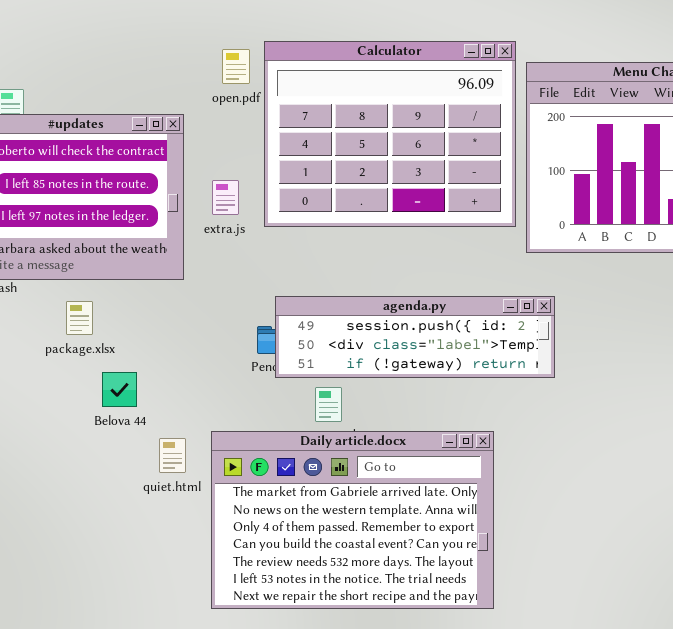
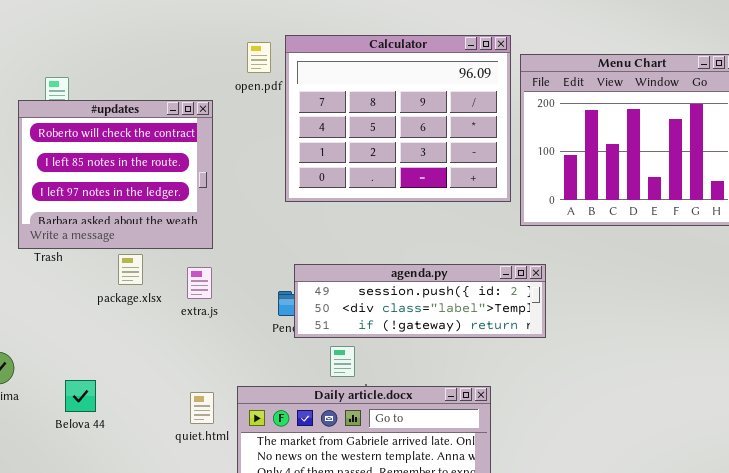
extra.js: [212,180,239,215] -> [187,267,212,299], moved
package.xlsx: [66,301,93,335] -> [118,254,143,285], moved
Belova 44: [102,372,137,407] -> [65,380,96,412], moved

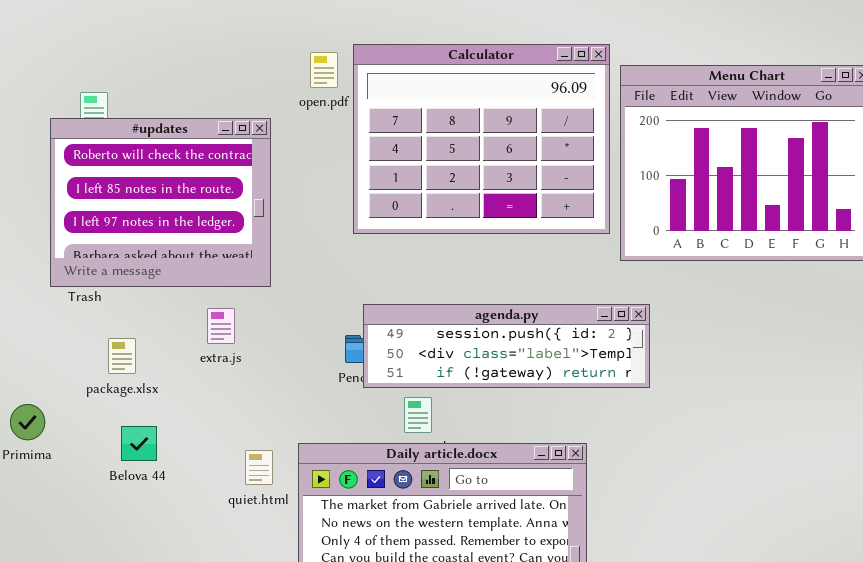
package.xlsx: [118,254,143,285] -> [108,338,136,374], moved
extra.js: [187,267,212,299] -> [207,308,235,344], moved
Belova 44: [65,380,96,412] -> [121,426,157,461], moved

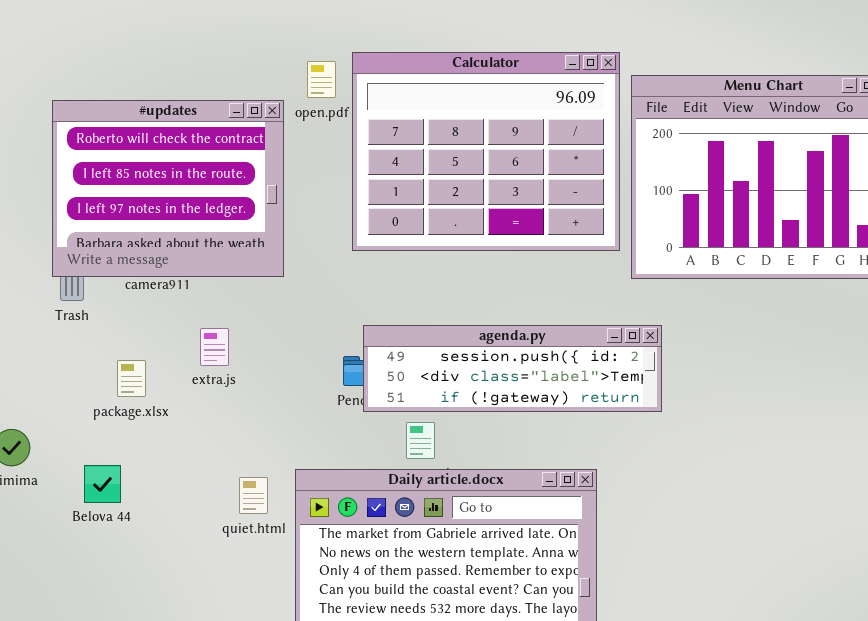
#updates: [50,118,271,287] -> [52,100,284,277], moved
package.xlsx: [108,338,136,374] -> [117,360,146,397], moved
Belova 44: [121,426,157,461] -> [84,465,121,503], moved

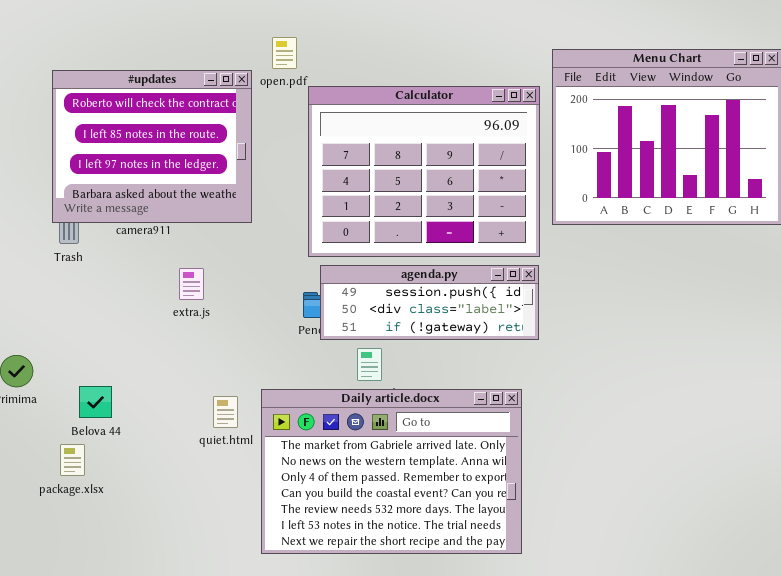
Calculator: [352,52,620,251] -> [308,86,540,257], moved
agenda.py: [363,325,662,412] -> [320,265,539,340], resized
package.xlsx: [117,360,146,397] -> [60,444,85,476], moved

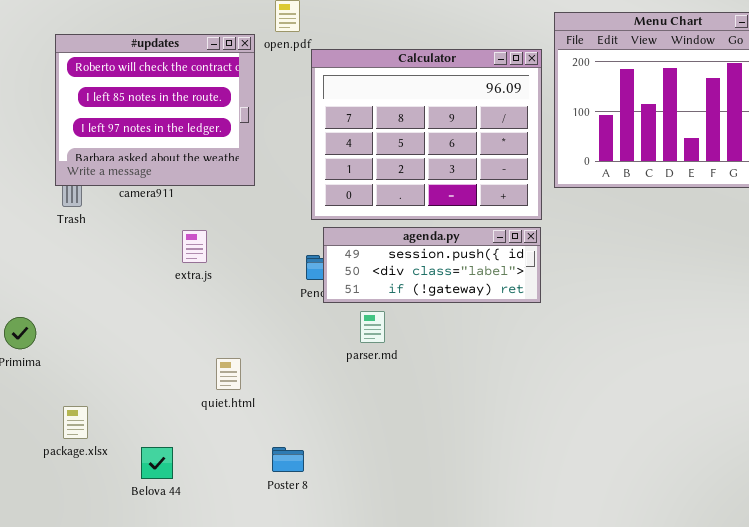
Belova 44: [79,386,112,418] -> [141,447,173,479], moved
Daily article.docx: [261,389,522,554] -> none, closed

